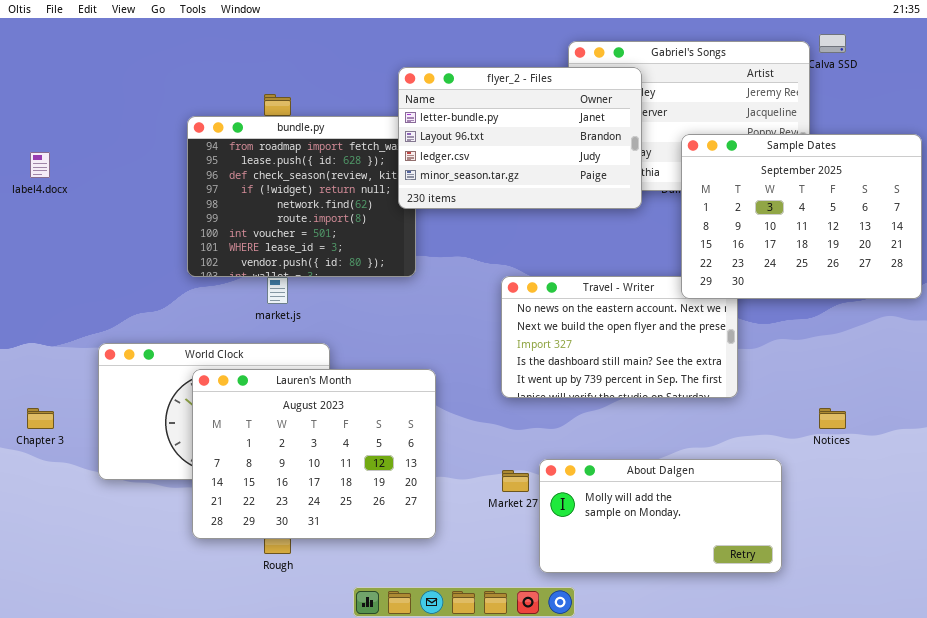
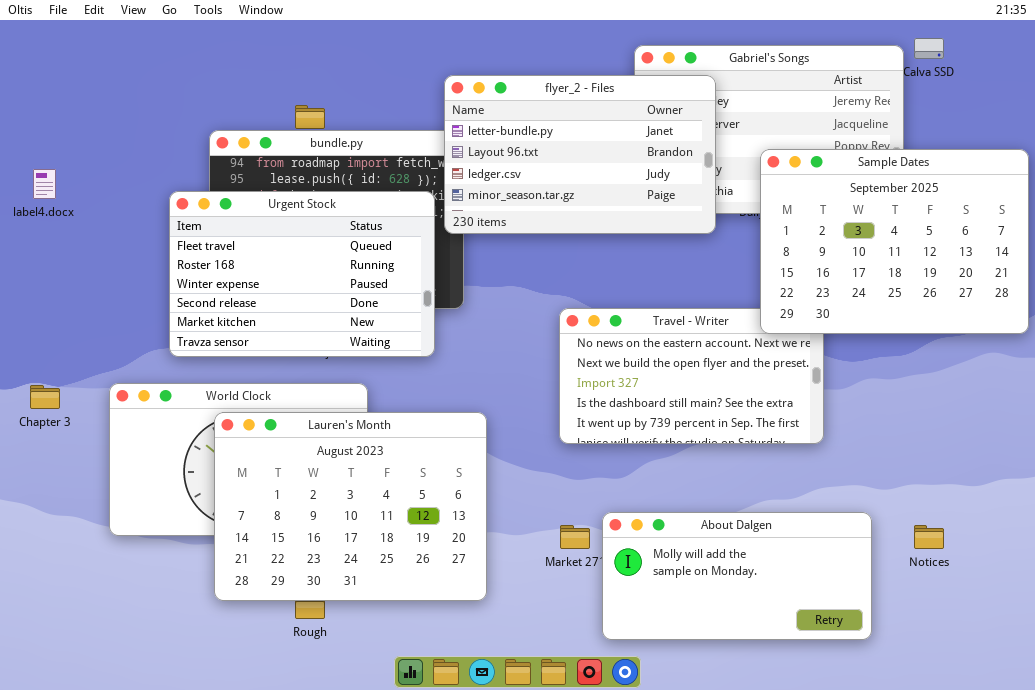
Urgent Stock: none -> [169,191,435,357], opened
Chapter 3: [27,408,54,429] -> [30,385,60,409], moved
Notices: [819,408,846,429] -> [914,525,944,549], moved

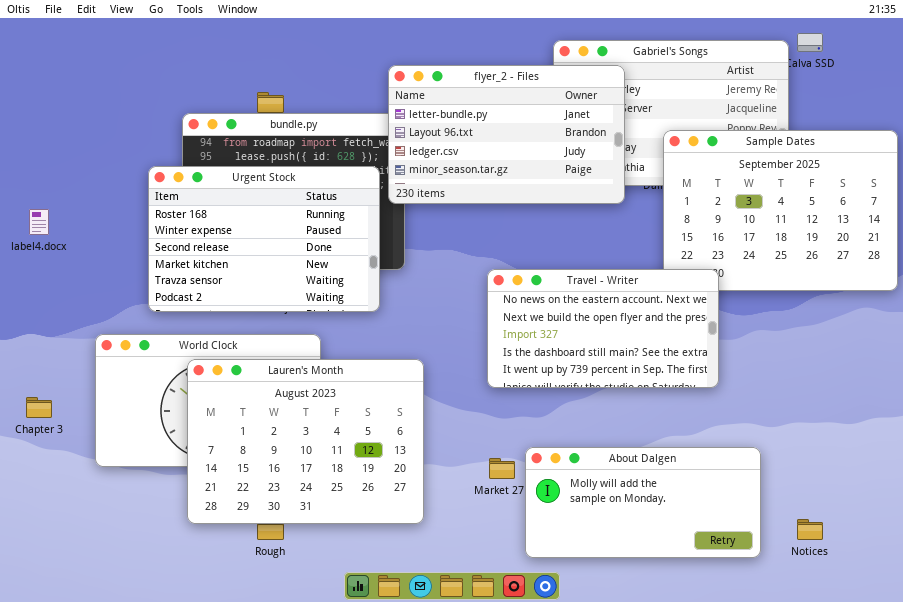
label4.docx: [33,169,56,199] -> [29,209,49,235], moved
Urgent Stock: [169,191,435,357] -> [148,166,380,312], scrolled down 1 row
Travel - Writer: [559,308,824,444] -> [487,269,719,388], raised
Chapter 3: [30,385,60,409] -> [26,397,52,418], moved
Notices: [914,525,944,549] -> [797,519,823,540], moved

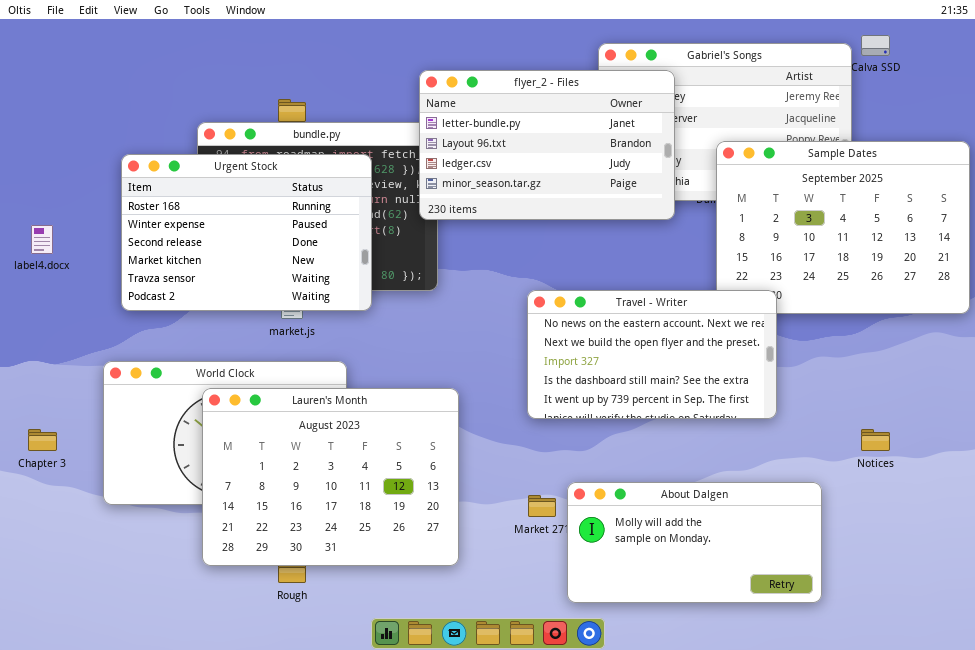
Urgent Stock: [148,166,380,312] -> [121,154,372,311], moved
Notices: [797,519,823,540] -> [861,429,890,451], moved

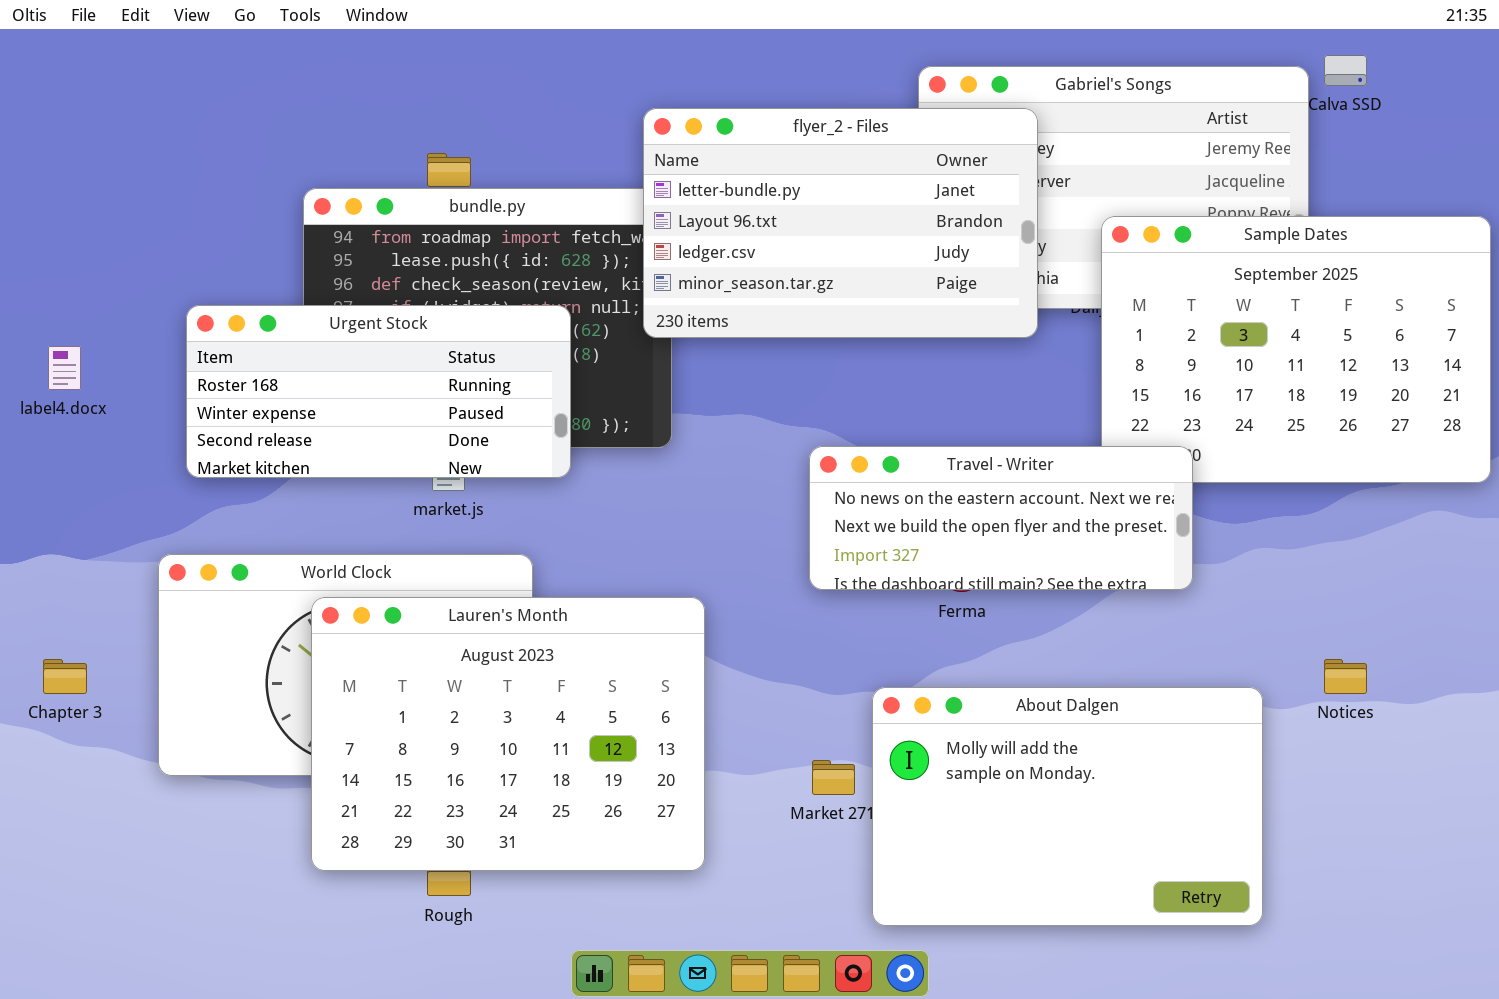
Urgent Stock: [121,154,372,311] -> [186,305,571,478], resized
Travel - Writer: [527,290,777,419] -> [809,446,1193,590], resized
About Dalgen: [567,482,822,603] -> [872,687,1263,926], resized

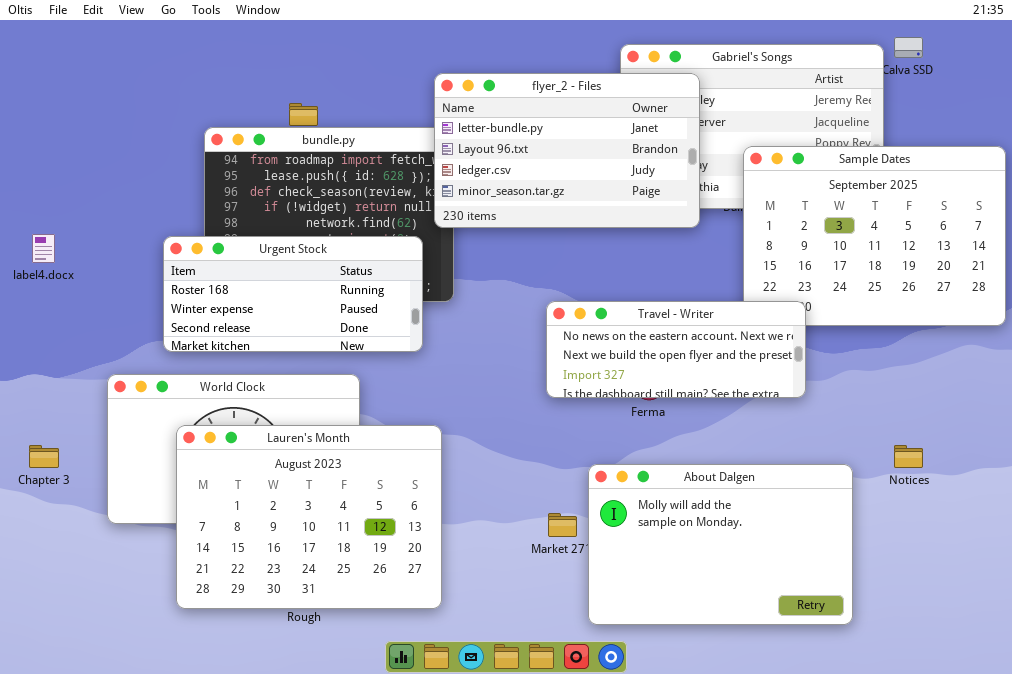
Urgent Stock: [186,305,571,478] -> [163,236,423,352], moved
Lauren's Month: [311,597,705,871] -> [176,425,442,609], moved

